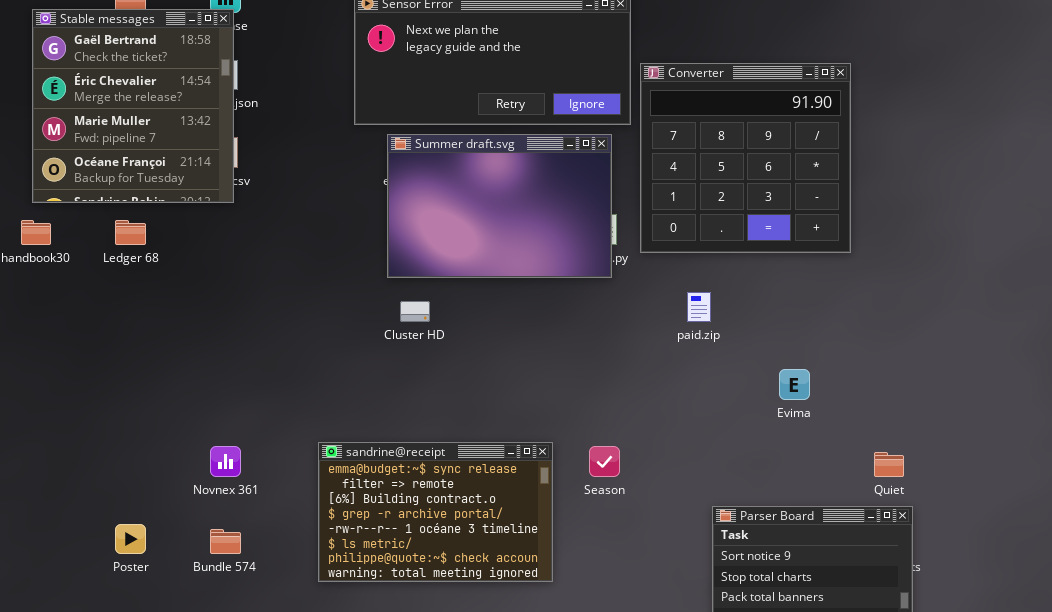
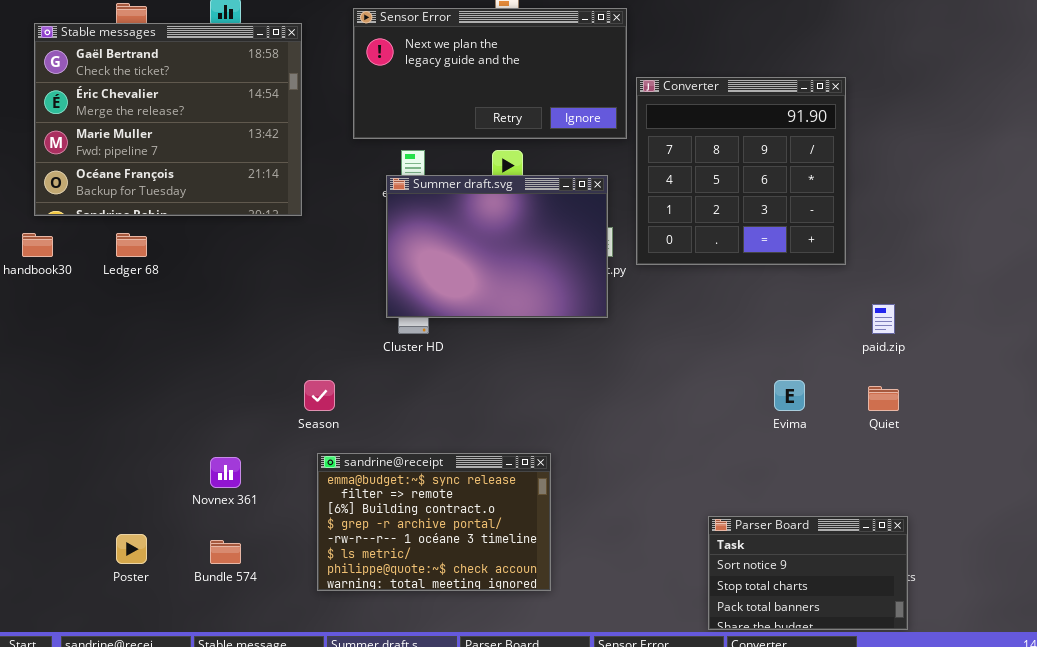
Stable messages: [32,9,234,203] -> [34,23,302,216], resized
Summer draft.svg: [387,134,612,278] -> [386,175,608,318], moved
paid.zip: [687,292,711,322] -> [872,304,895,334], moved
Season: [589,446,620,477] -> [304,380,335,411], moved
Quiet: [874,452,904,477] -> [868,386,899,411], moved

